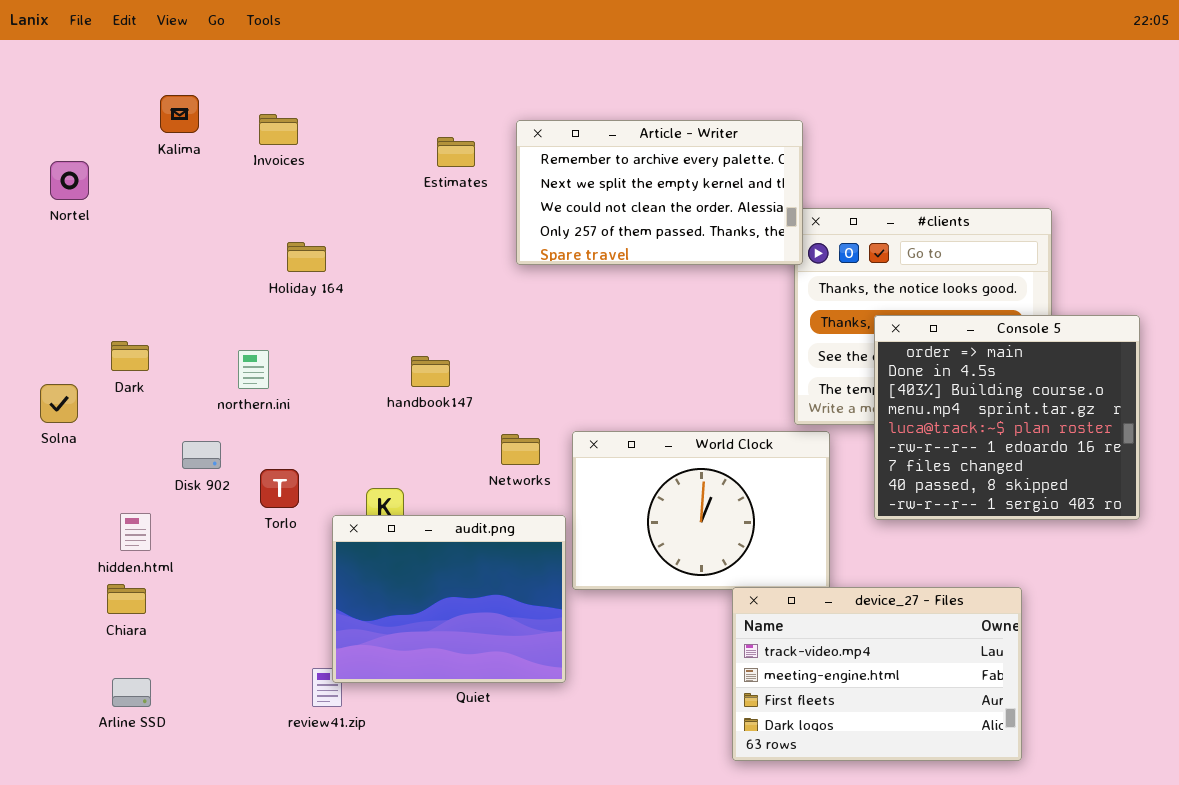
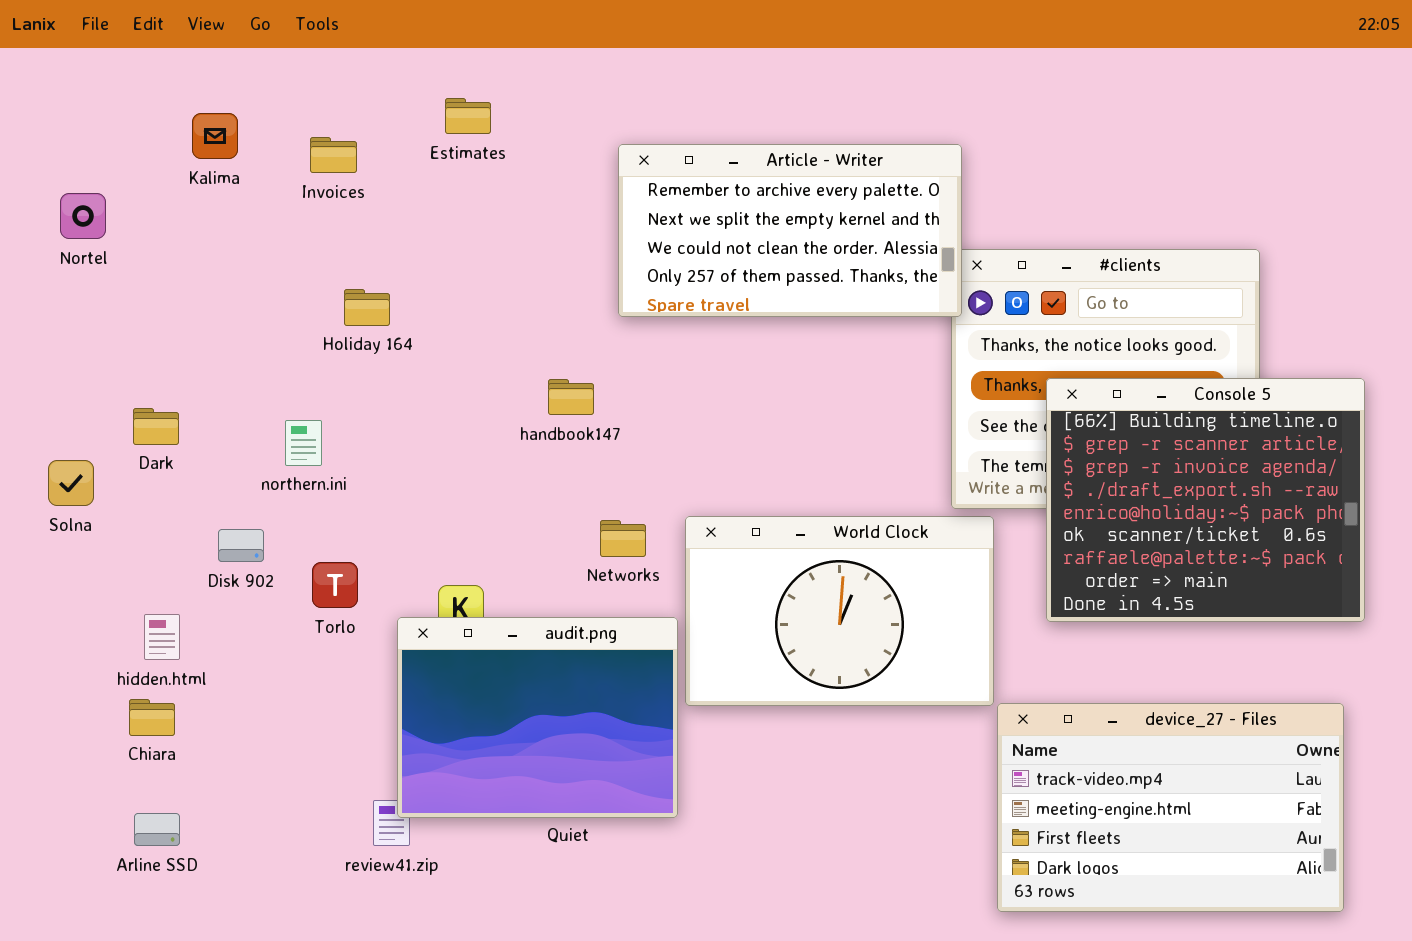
Estimates: [437,137,475,167] -> [445,98,491,134], moved
Console 5: [874,315,1140,520] -> [1046,378,1365,622], scrolled up 7 rows
handbook147: [411,356,450,387] -> [548,379,594,415], moved
device_27 - Files: [732,587,1022,761] -> [997,703,1344,912], moved

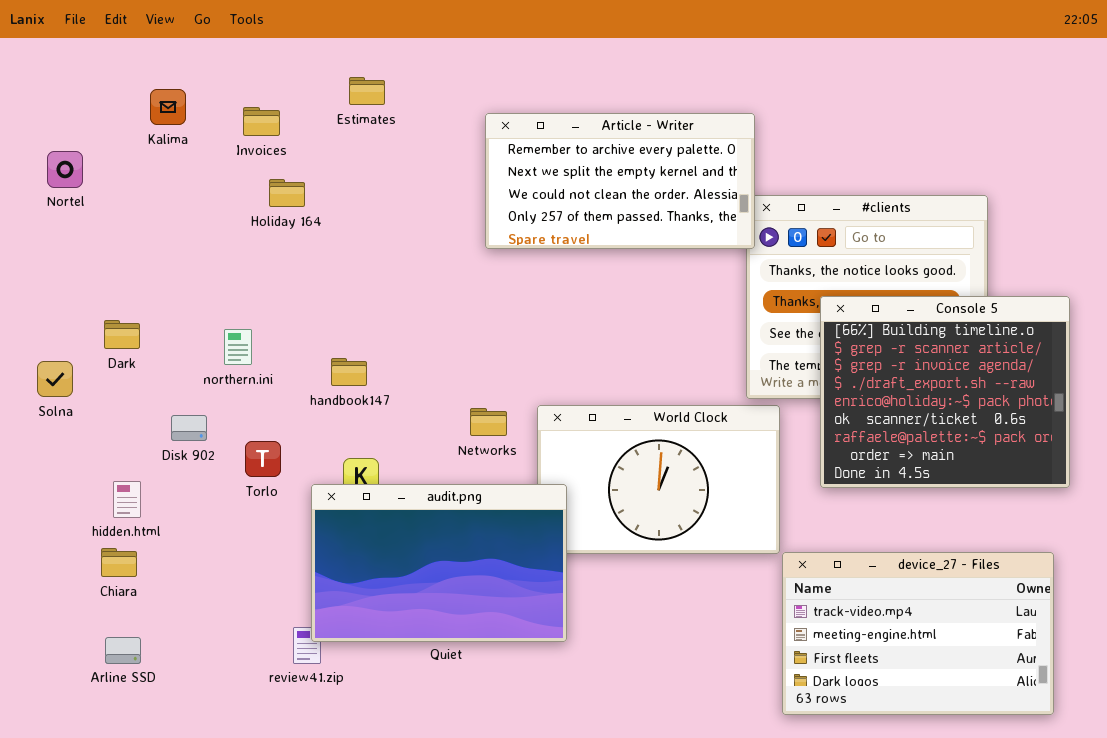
Holiday 164: [344,289,390,326] -> [269,179,305,207], moved
handbook147: [548,379,594,415] -> [331,358,367,386], moved
audit.png: [397,617,678,818] -> [311,484,567,642], resized

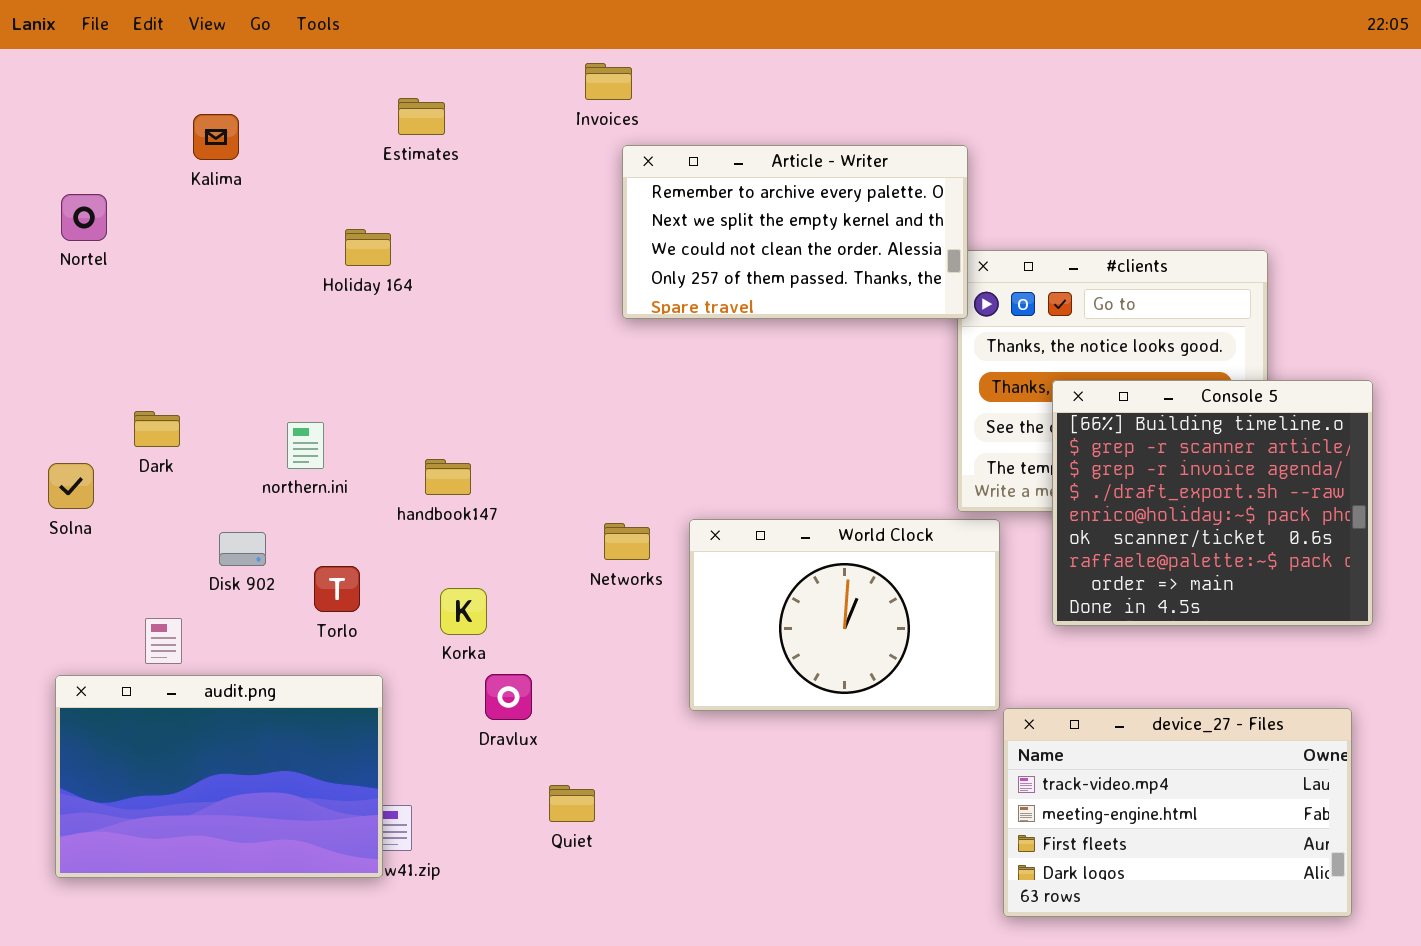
Estimates: [349,77,385,105] -> [398,98,445,135], moved
Invoices: [243,107,280,136] -> [585,63,632,100], moved
audit.png: [311,484,567,642] -> [55,675,383,878], moved

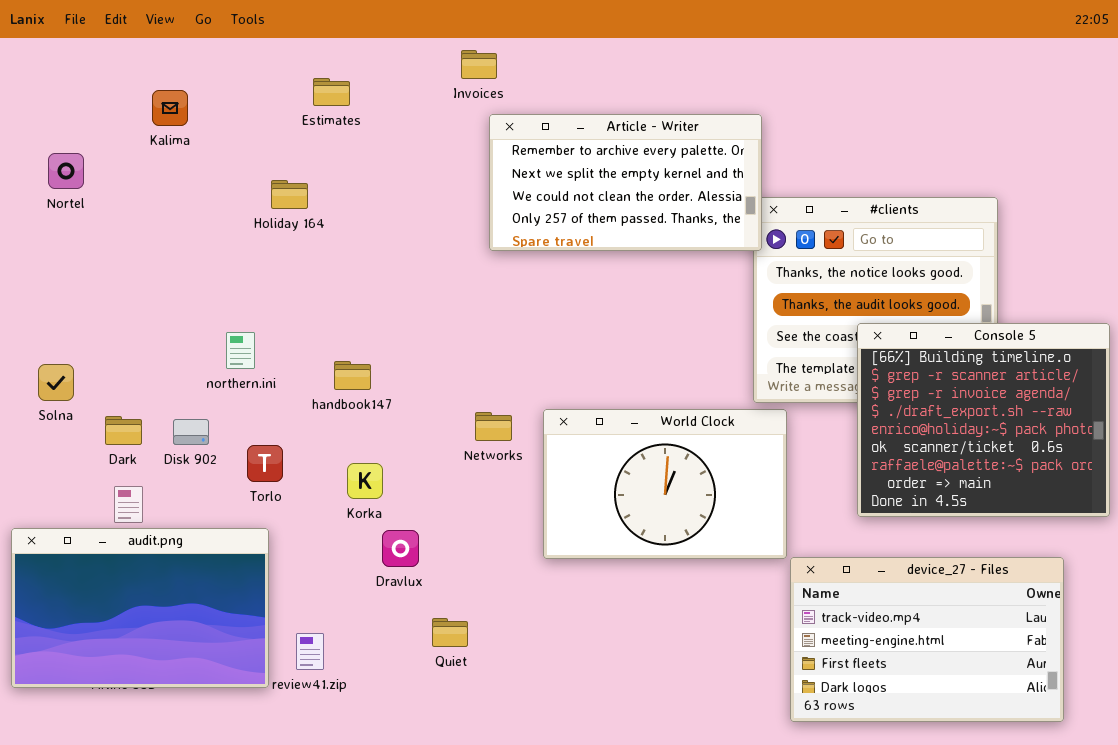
Console 5: [1052,380,1373,626] -> [857,323,1110,517], moved
Dark: [134,411,180,447] -> [105,416,142,445], moved
audit.png: [55,675,383,878] -> [11,528,269,688], moved

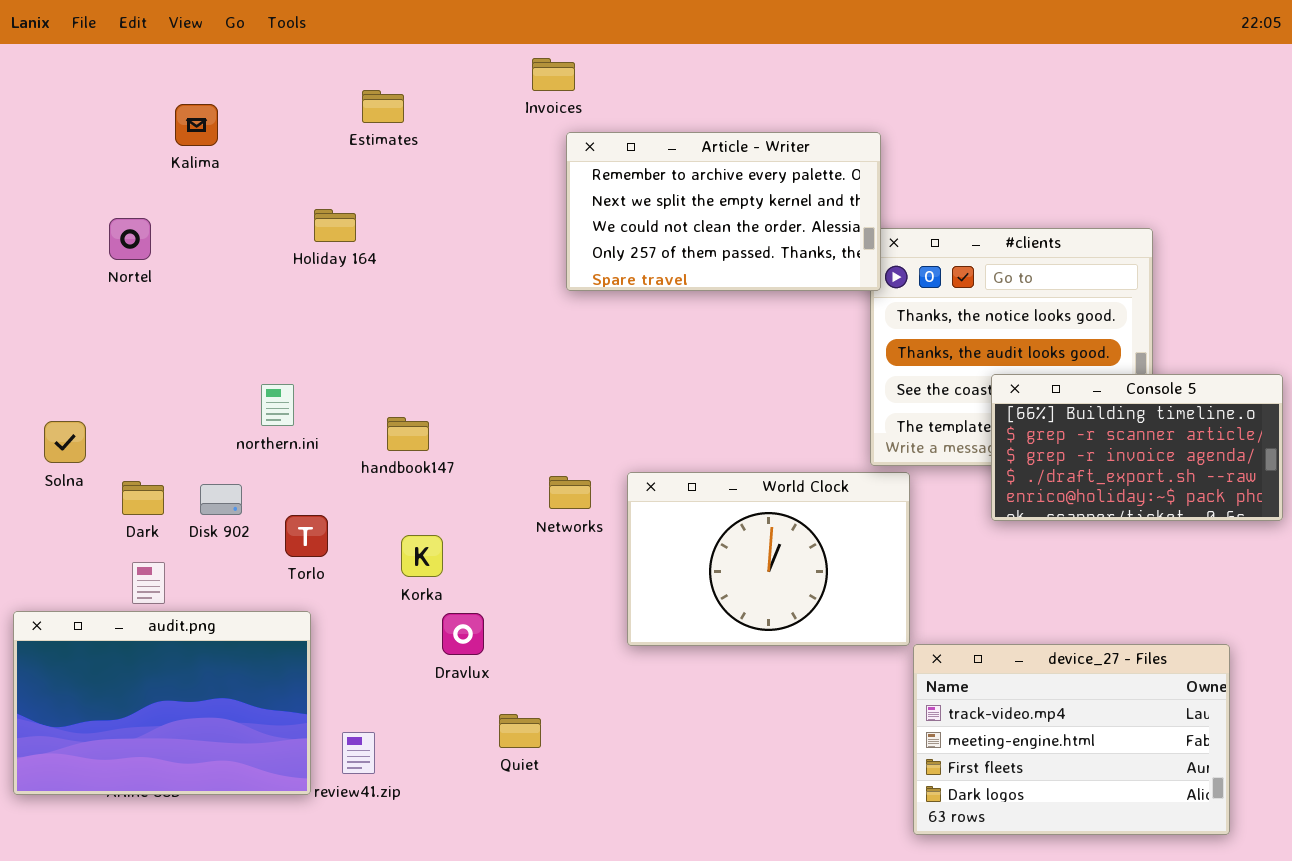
Nortel: [48,153,84,189] -> [109,218,151,260], moved
Console 5: [857,323,1110,517] -> [991,374,1283,521], resized

